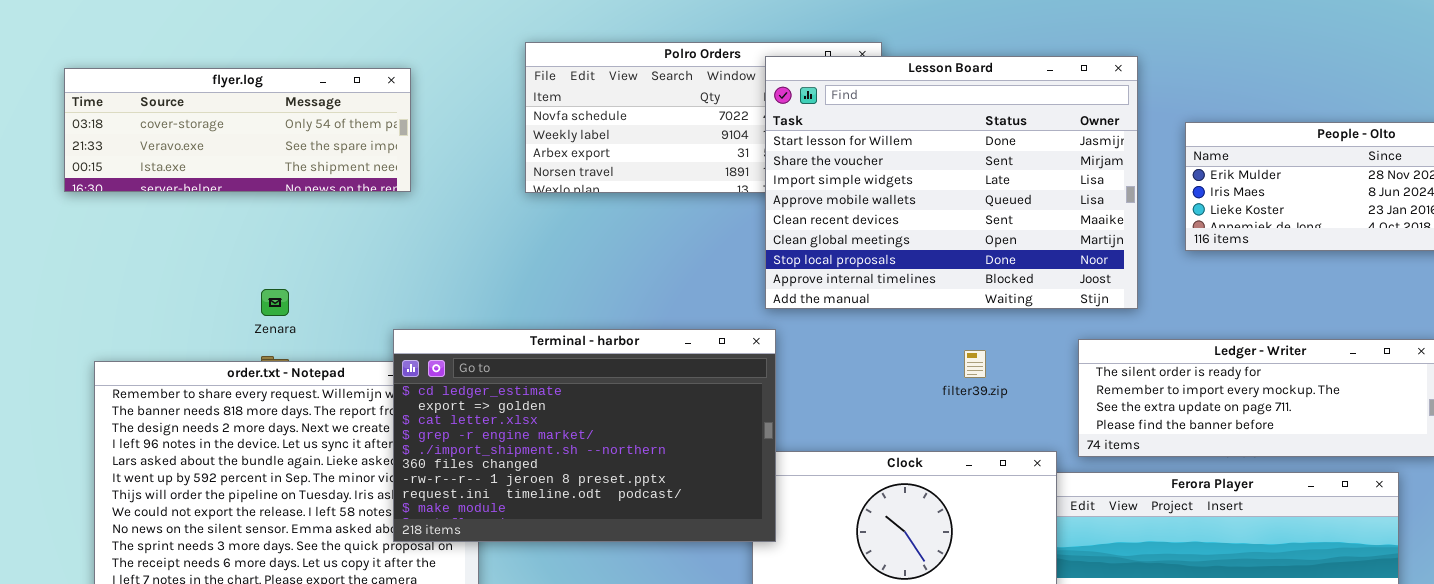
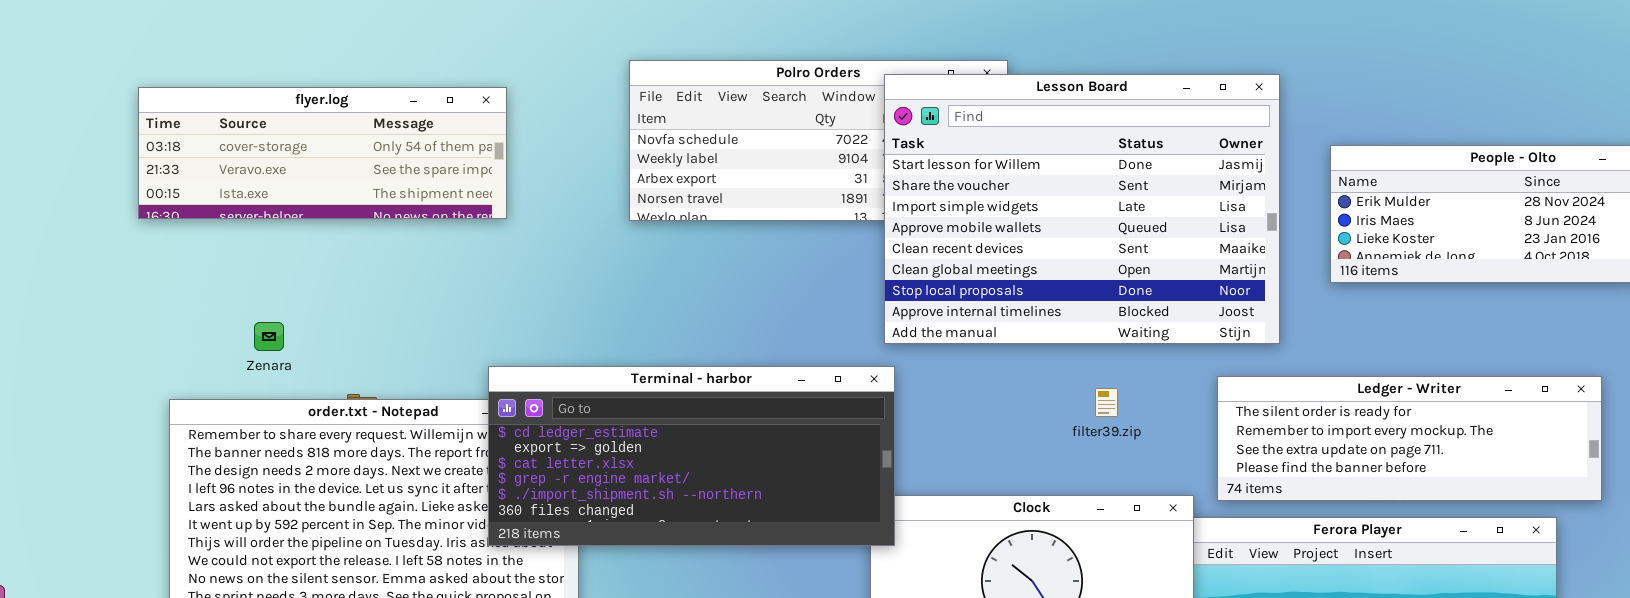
Zenara: [261,289,289,316] -> [254,322,284,351], moved
Terminal - harbor: [393,329,776,542] -> [488,366,895,546], resized

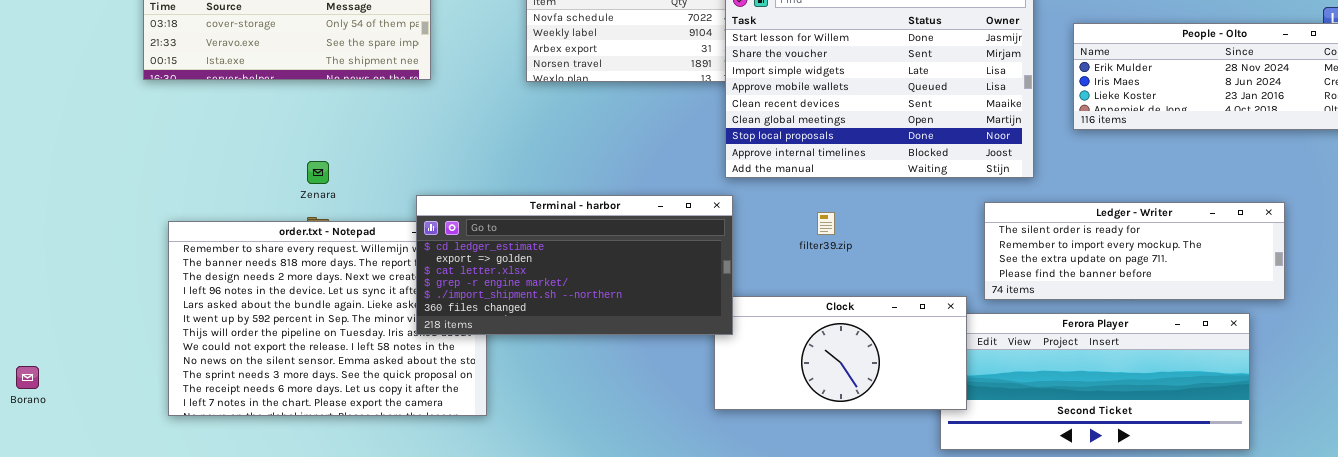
Zenara: [254,322,284,351] -> [307,161,329,184], moved
filter39.zip: [1095,388,1118,417] -> [817,212,835,235], moved

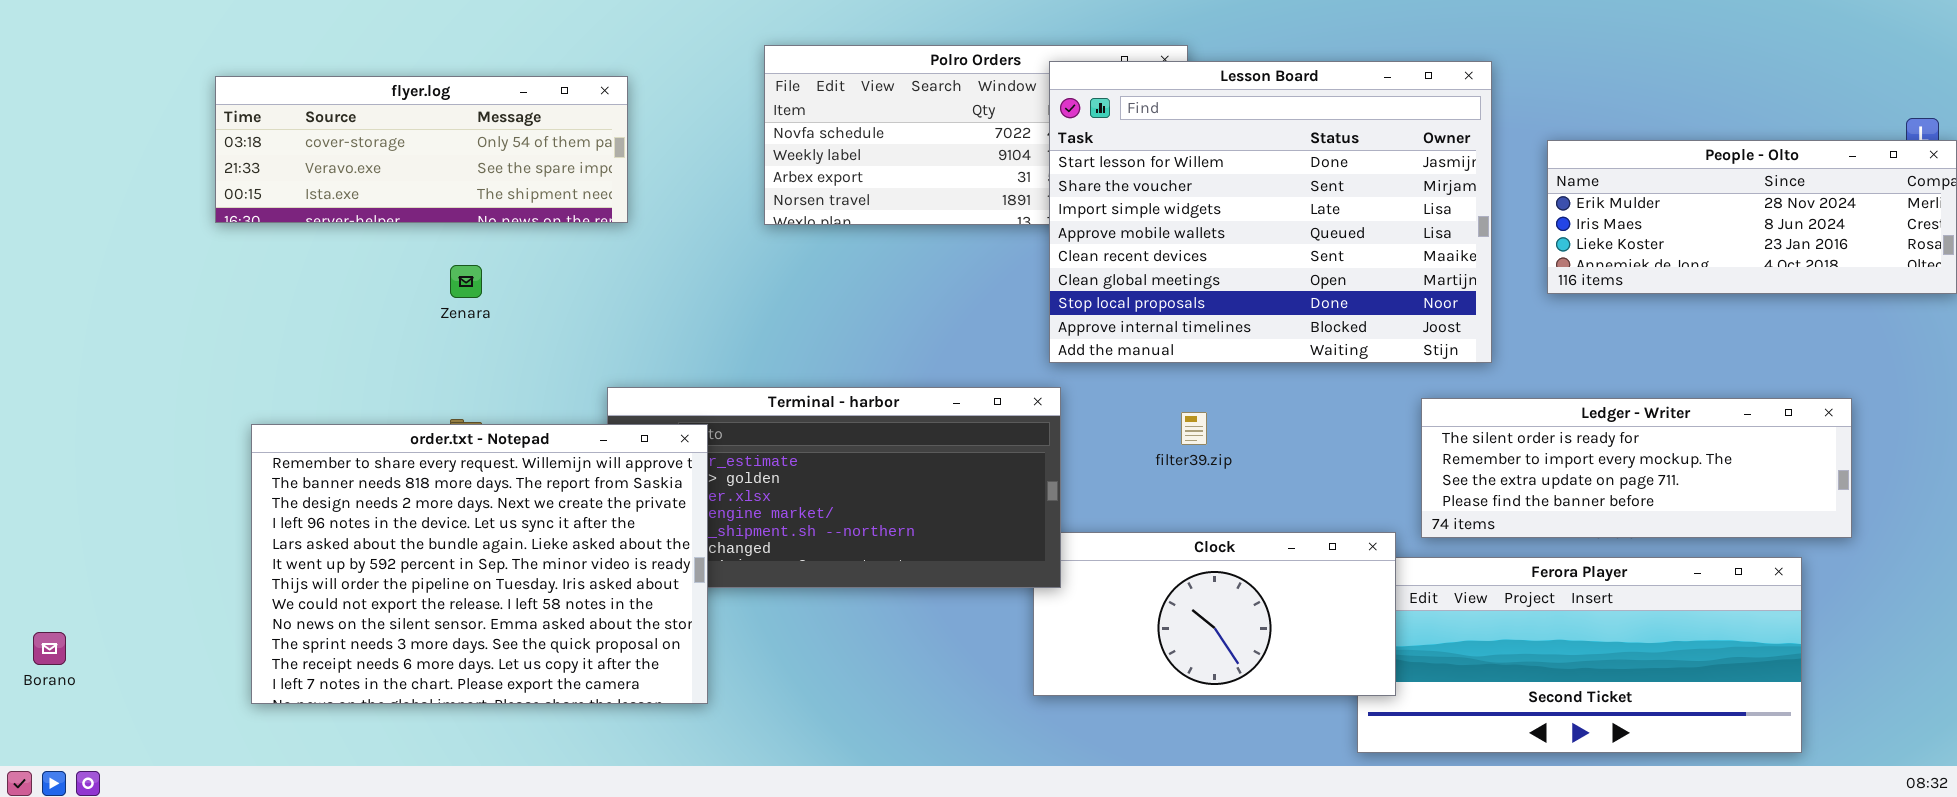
Zenara: [307,161,329,184] -> [450,265,482,298], moved
order.txt - Notepad: [168,221,487,416] -> [251,424,708,704], raised

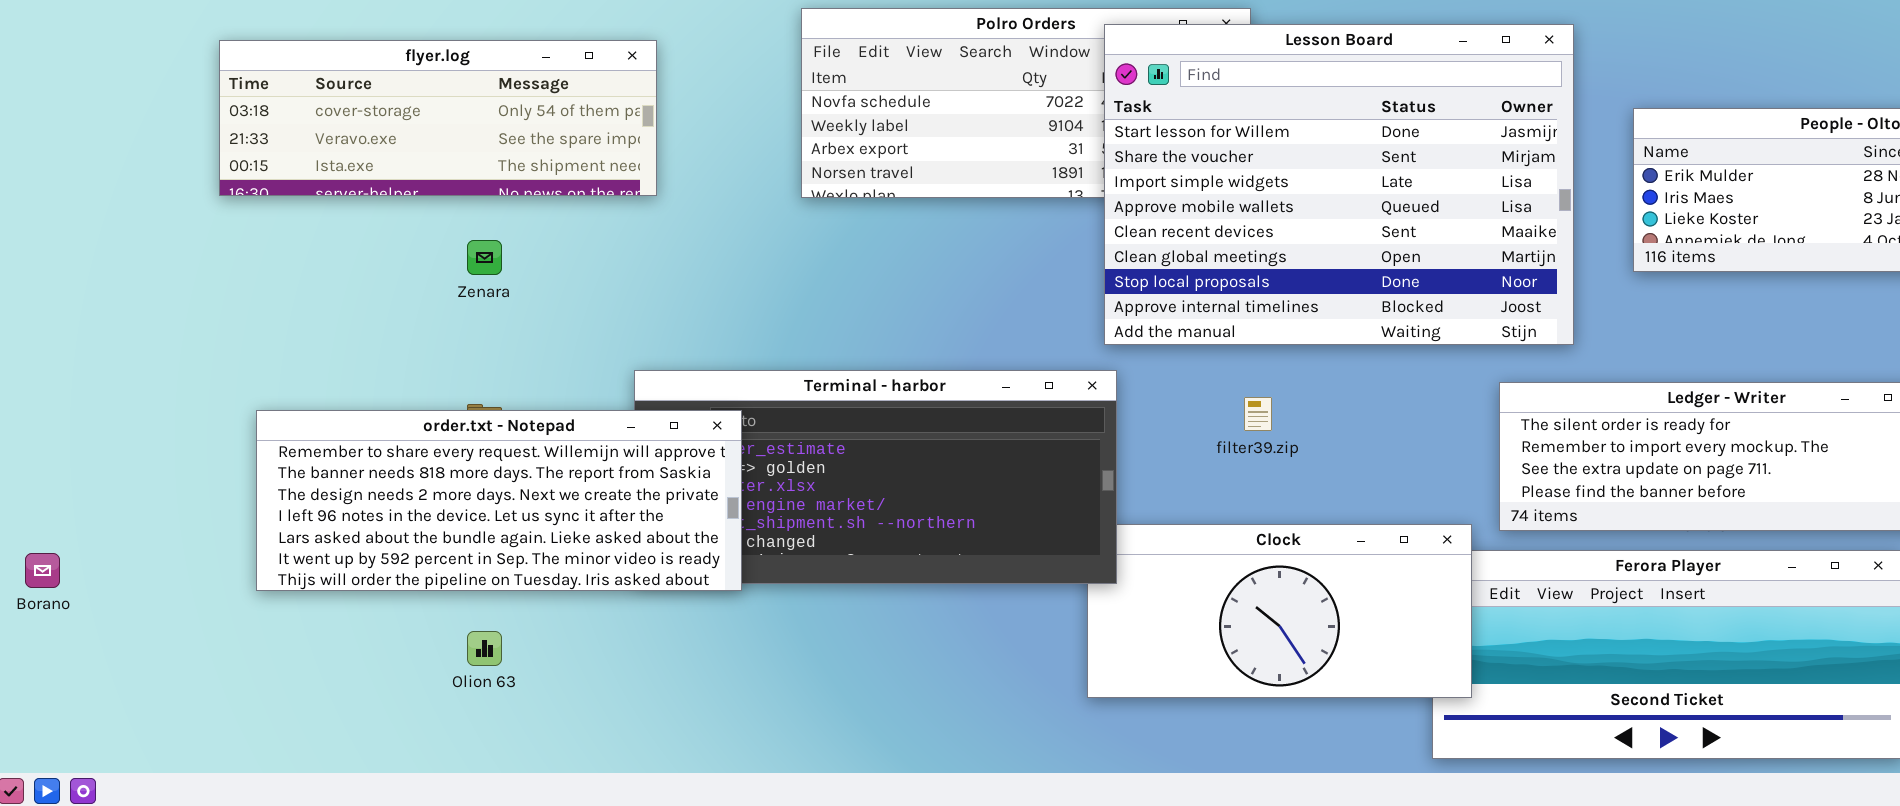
order.txt - Notepad: [251,424,708,704] -> [256,410,742,591], resized
Borano: [33,632,66,665] -> [25,553,60,588], moved

